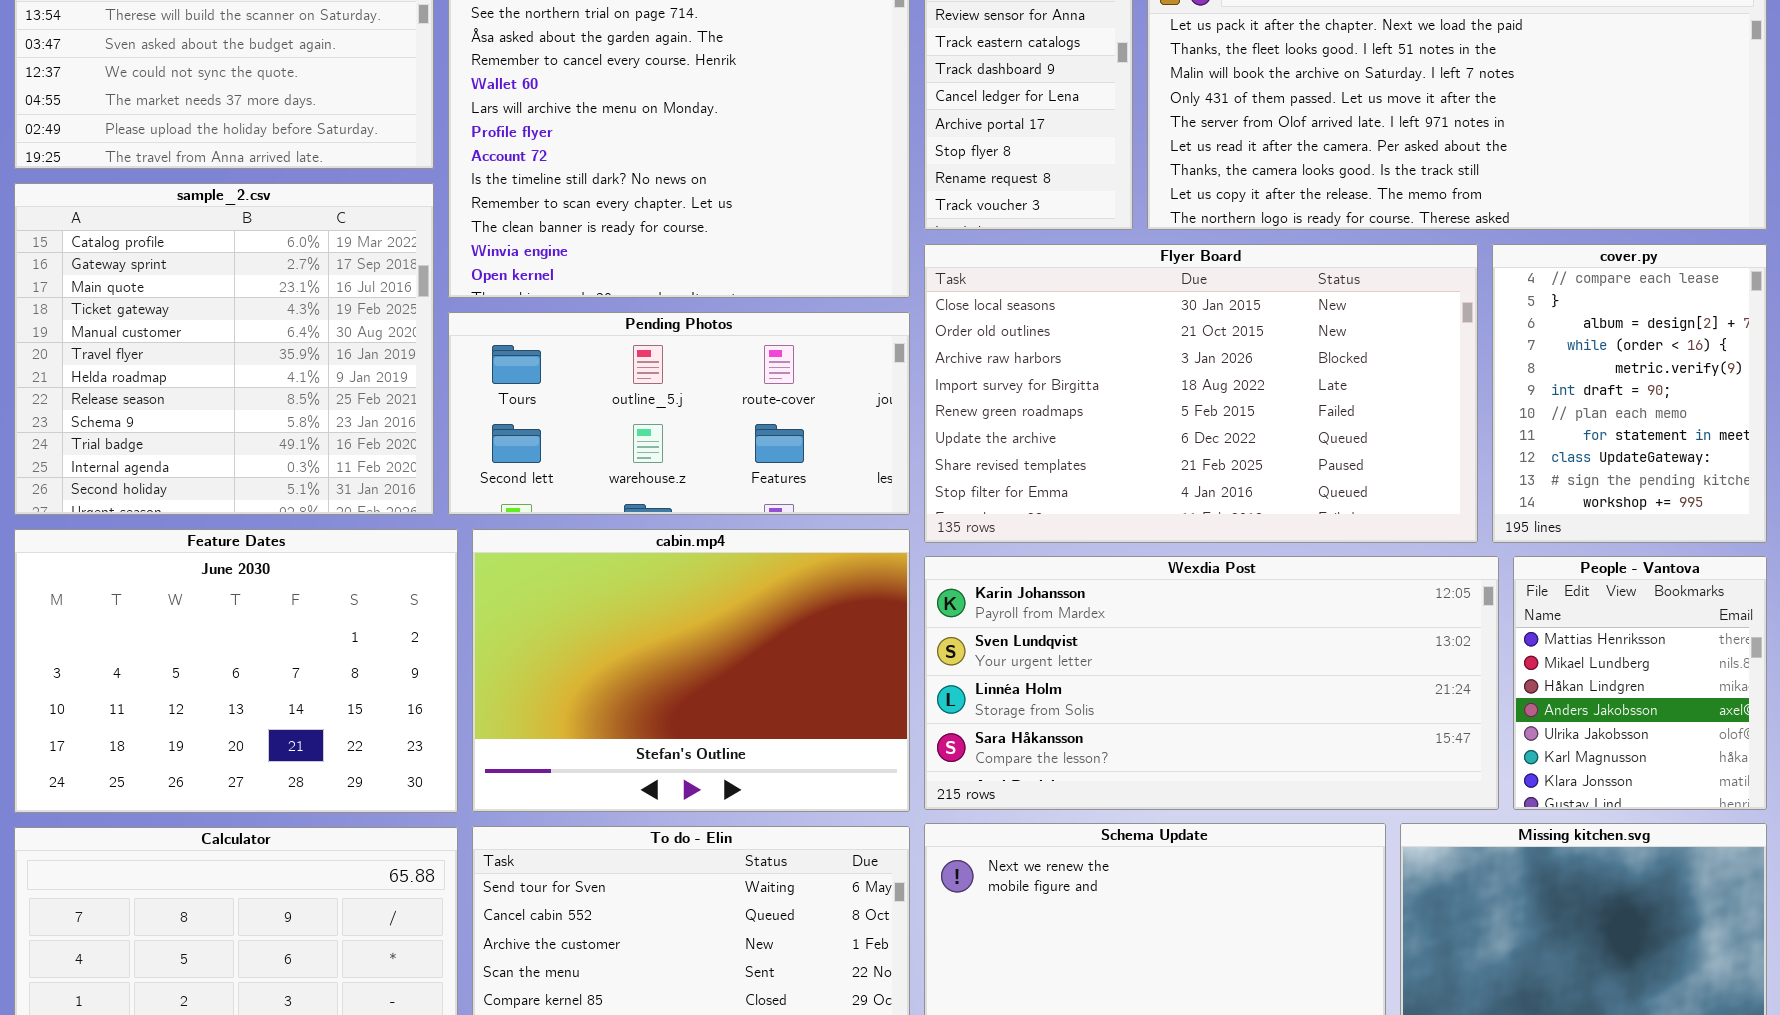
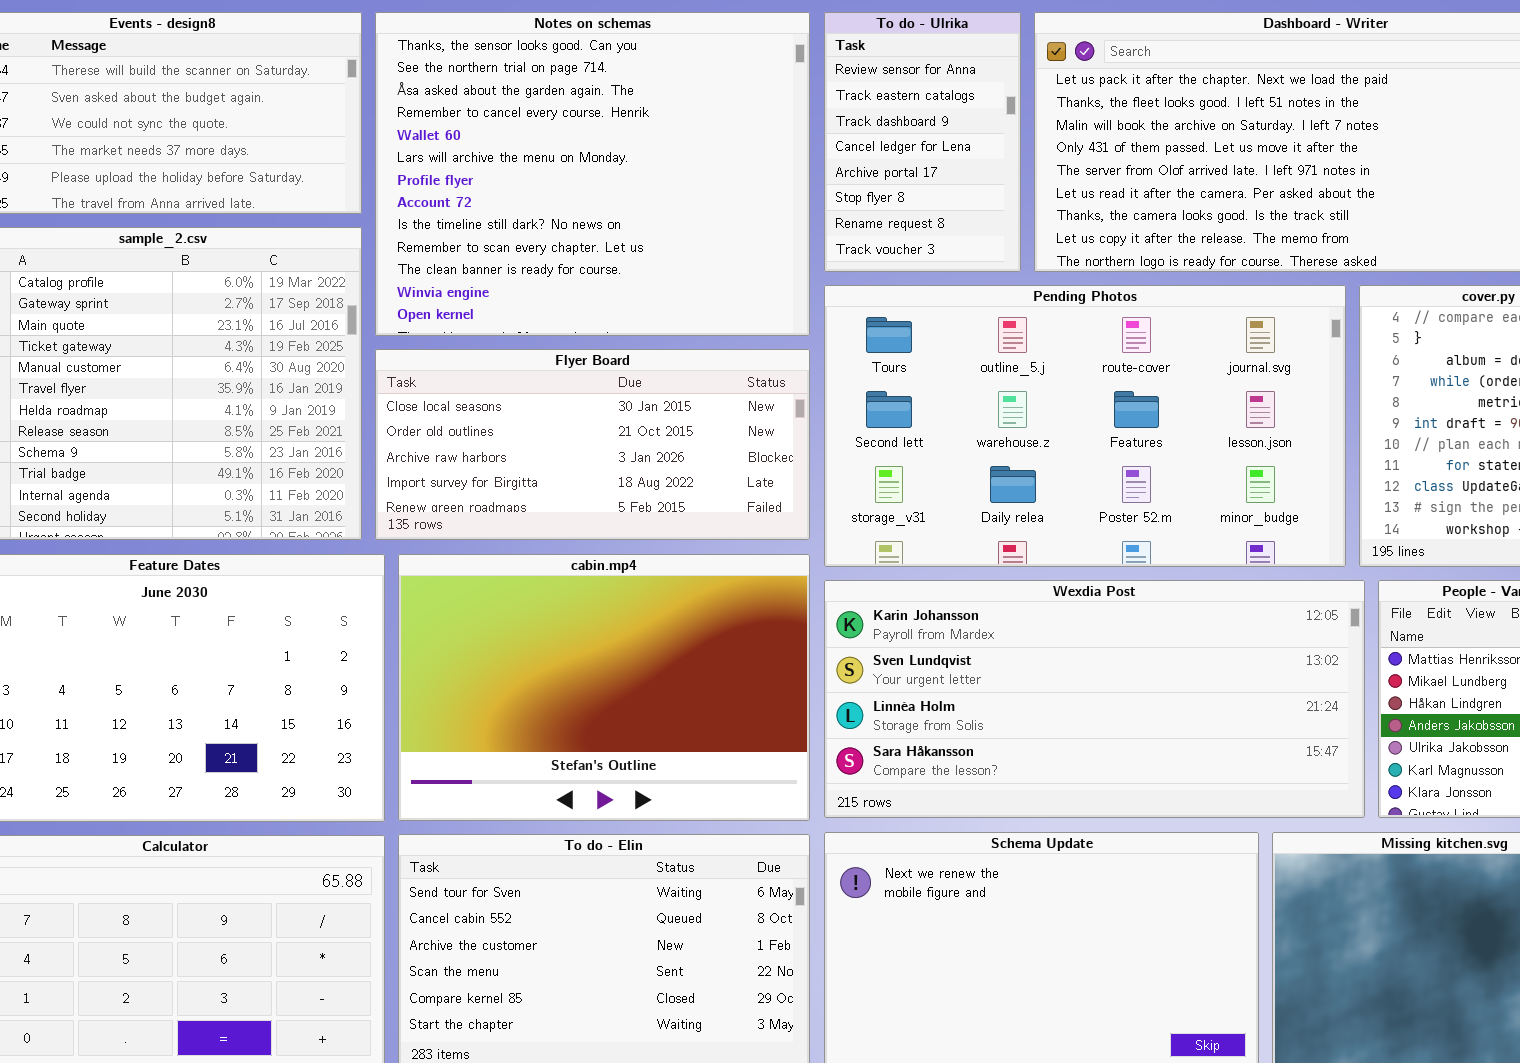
Flyer Board: [924,244,1478,543] -> [375,349,810,540], moved, resized
Pending Photos: [448,312,910,515] -> [824,285,1346,567], moved, resized

